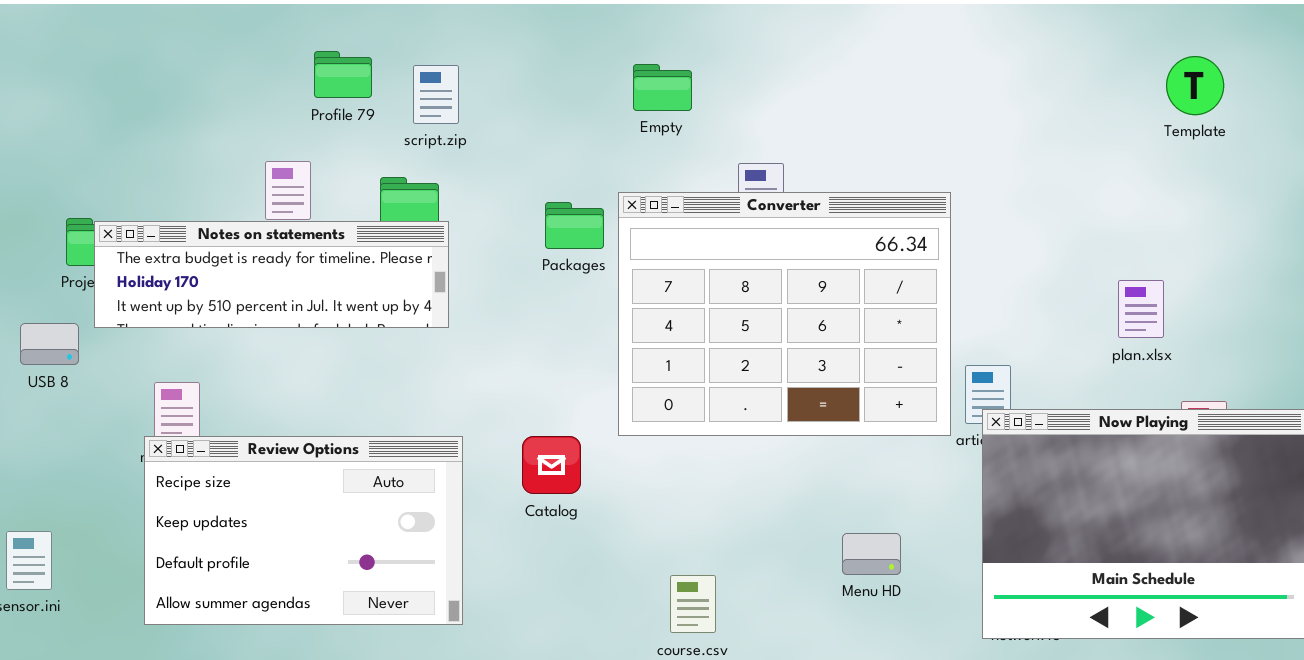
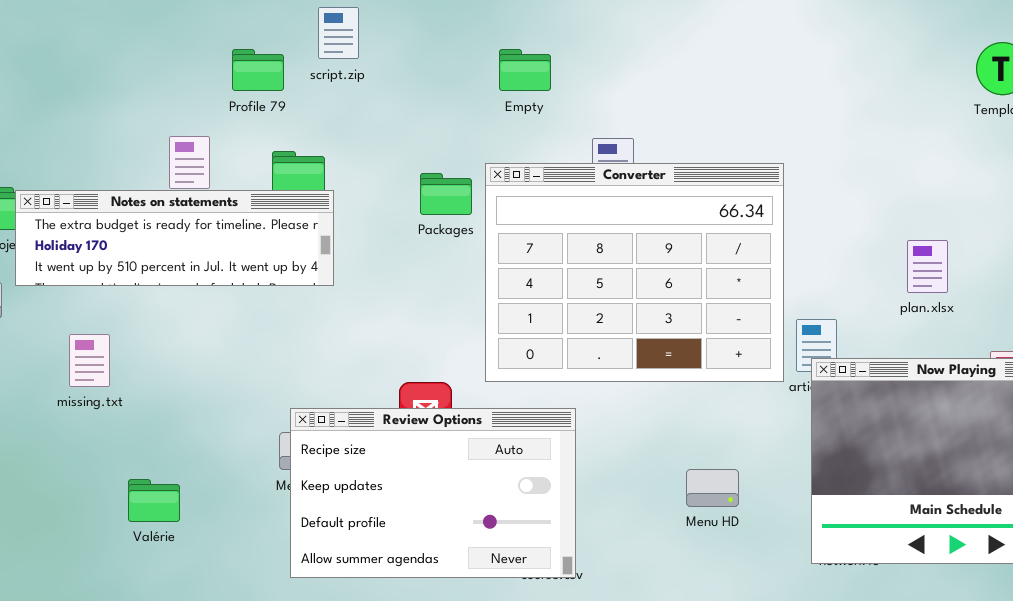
Profile 79: [314,51,372,98] -> [232,49,284,91], moved
script.zip: [413,65,459,124] -> [318,7,359,59], moved
plan.xlsx: [1118,280,1164,338] -> [907,240,948,293], moved
Review Options: [144,436,463,625] -> [290,408,576,578], moved

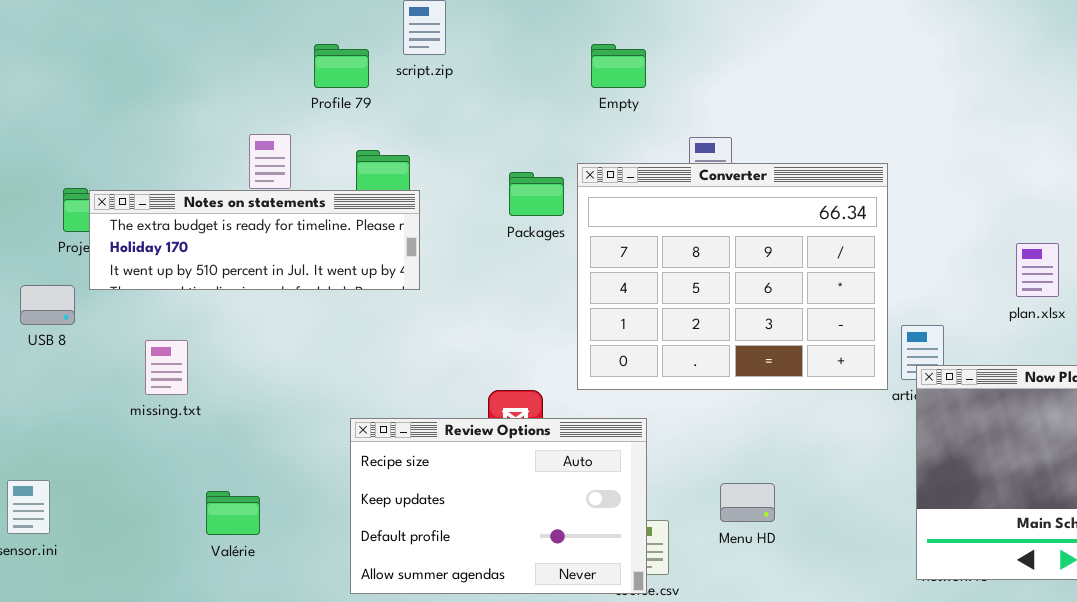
Review Options: [290,408,576,578] -> [350,418,647,594], moved
Menu HD: [686,469,739,507] -> [720,483,775,522], moved

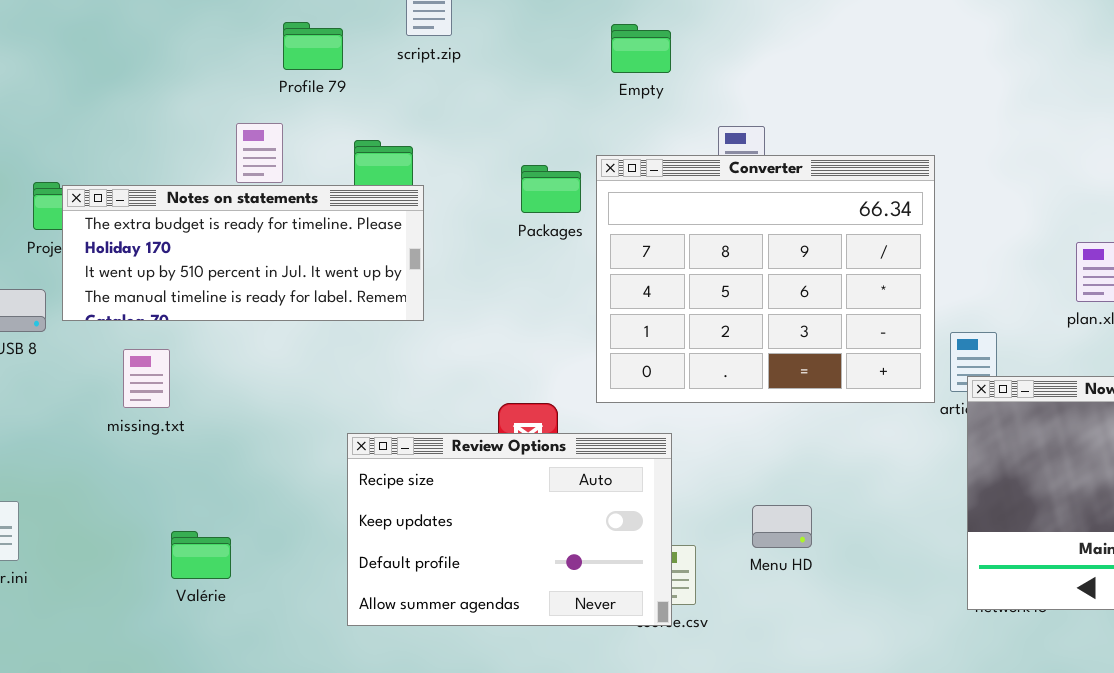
Profile 79: [314,44,369,88] -> [283,22,343,70], moved
Notes on statements: [89,190,420,290] -> [62,185,424,321], resized
Valérie: [206,491,260,535] -> [171,531,231,579], moved

